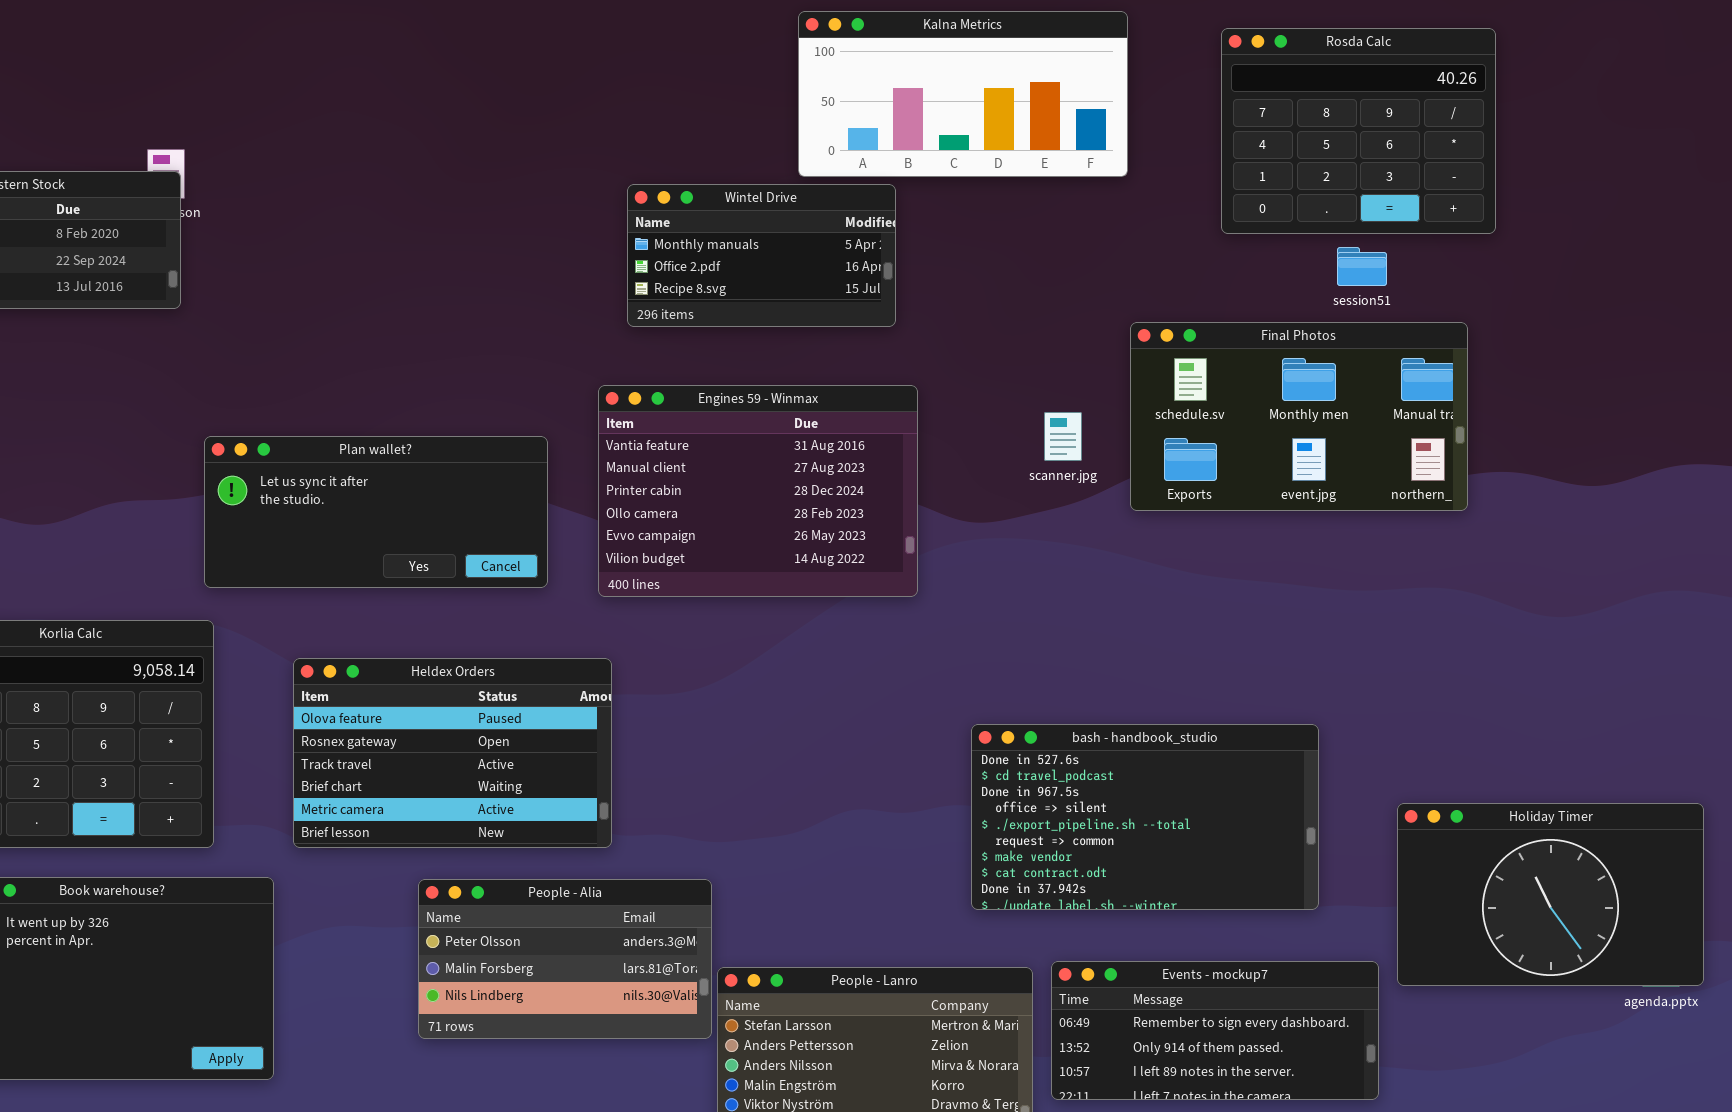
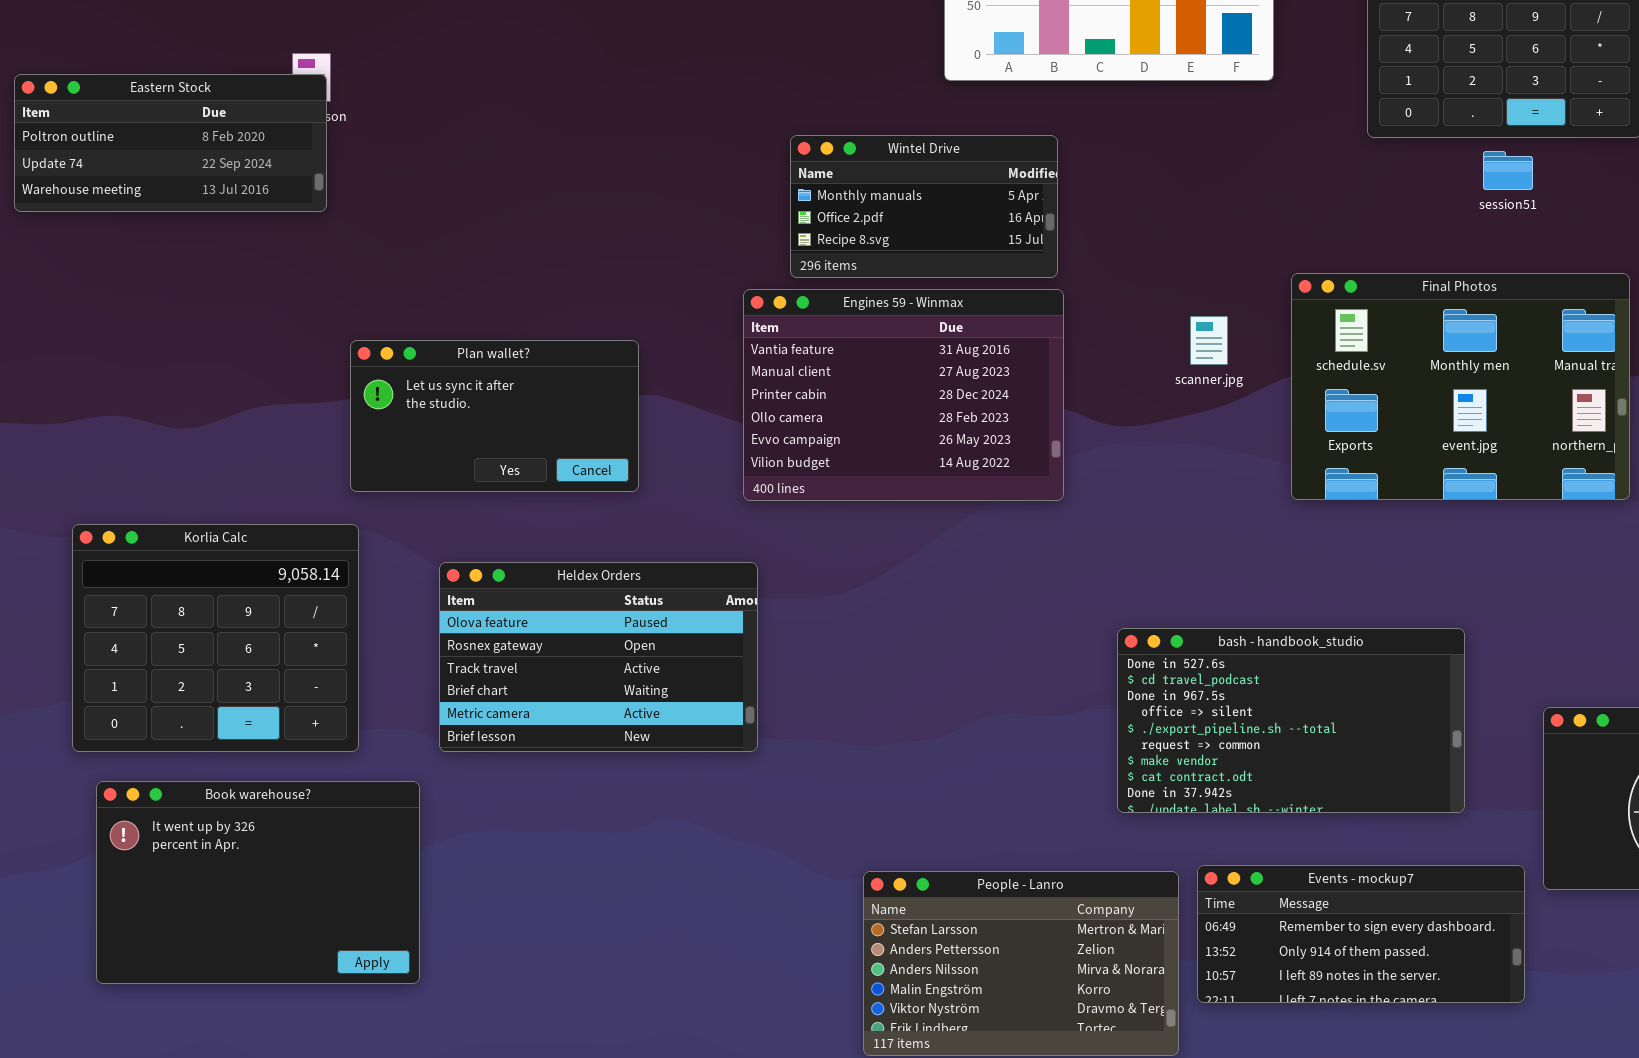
Wintel Drive: [627,184,896,327] -> [790,135,1058,278], moved
Final Photos: [1130,322,1468,511] -> [1291,273,1630,500], moved, resized
Plan wallet?: [204,436,548,588] -> [350,340,639,492], resized
People - Alia: [418,879,712,1039] -> none, closed

